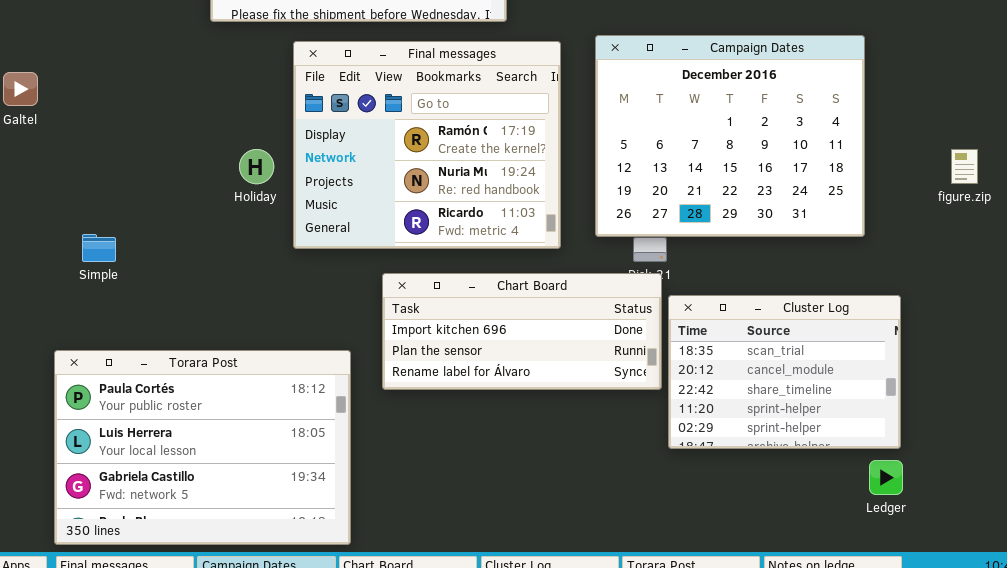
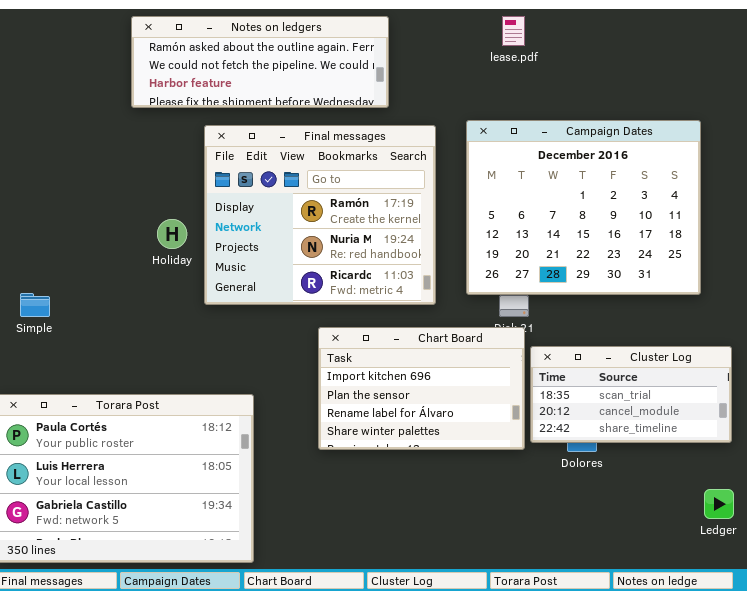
Chart Board: [382,273,662,390] -> [318,327,525,450], resized
Cluster Log: [668,295,901,449] -> [530,346,732,443], resized

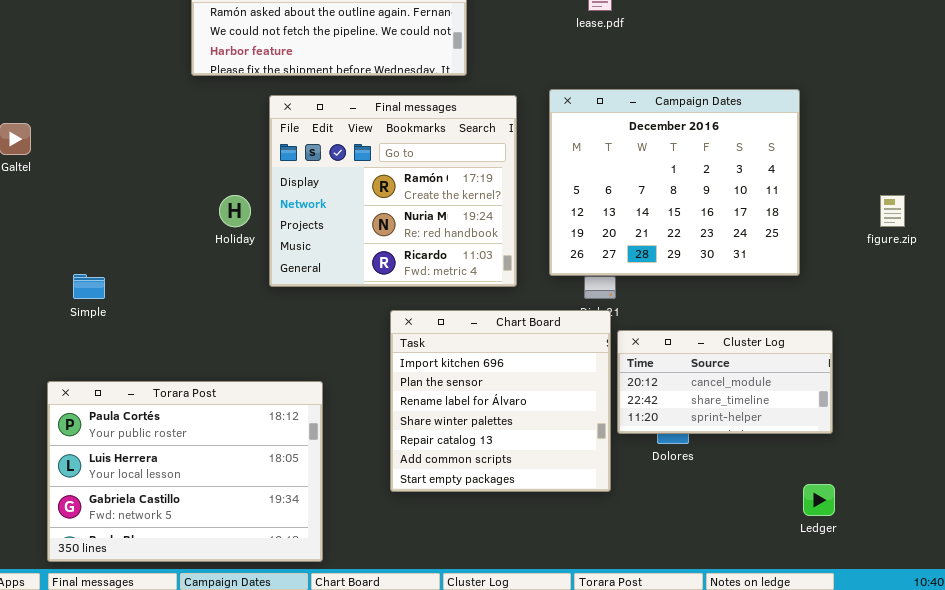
Chart Board: [318,327,525,450] -> [390,310,611,492], resized
Cluster Log: [530,346,732,443] -> [617,330,833,434], scrolled down 1 row

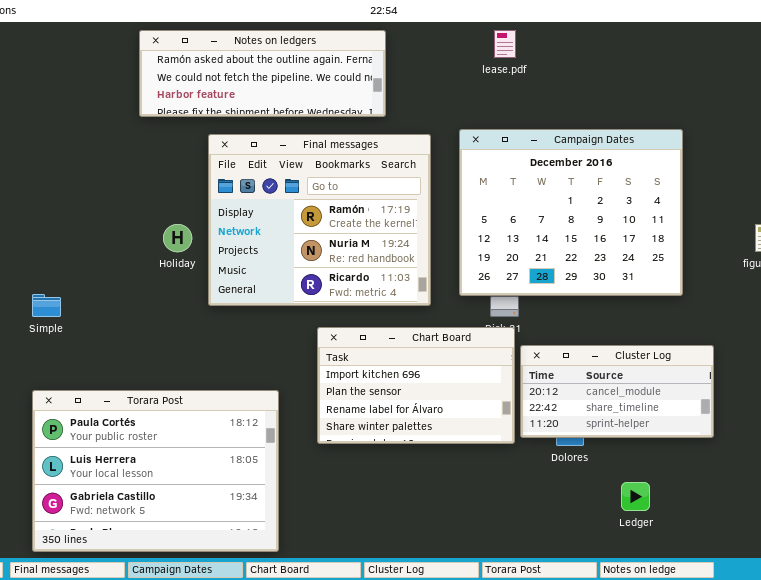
Chart Board: [390,310,611,492] -> [317,327,515,444], resized
Torara Post: [47,381,323,562] -> [32,390,279,552], moved
Ledger: [803,484,835,516] -> [621,482,650,511], moved

